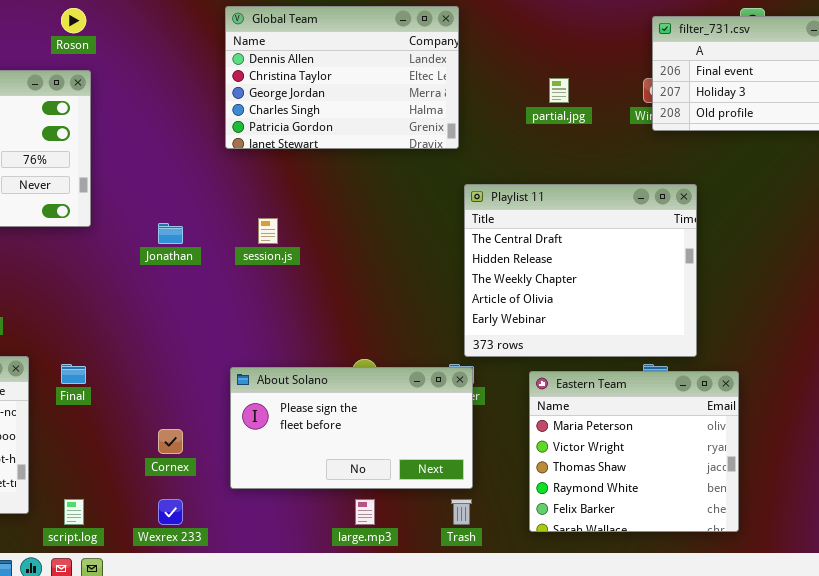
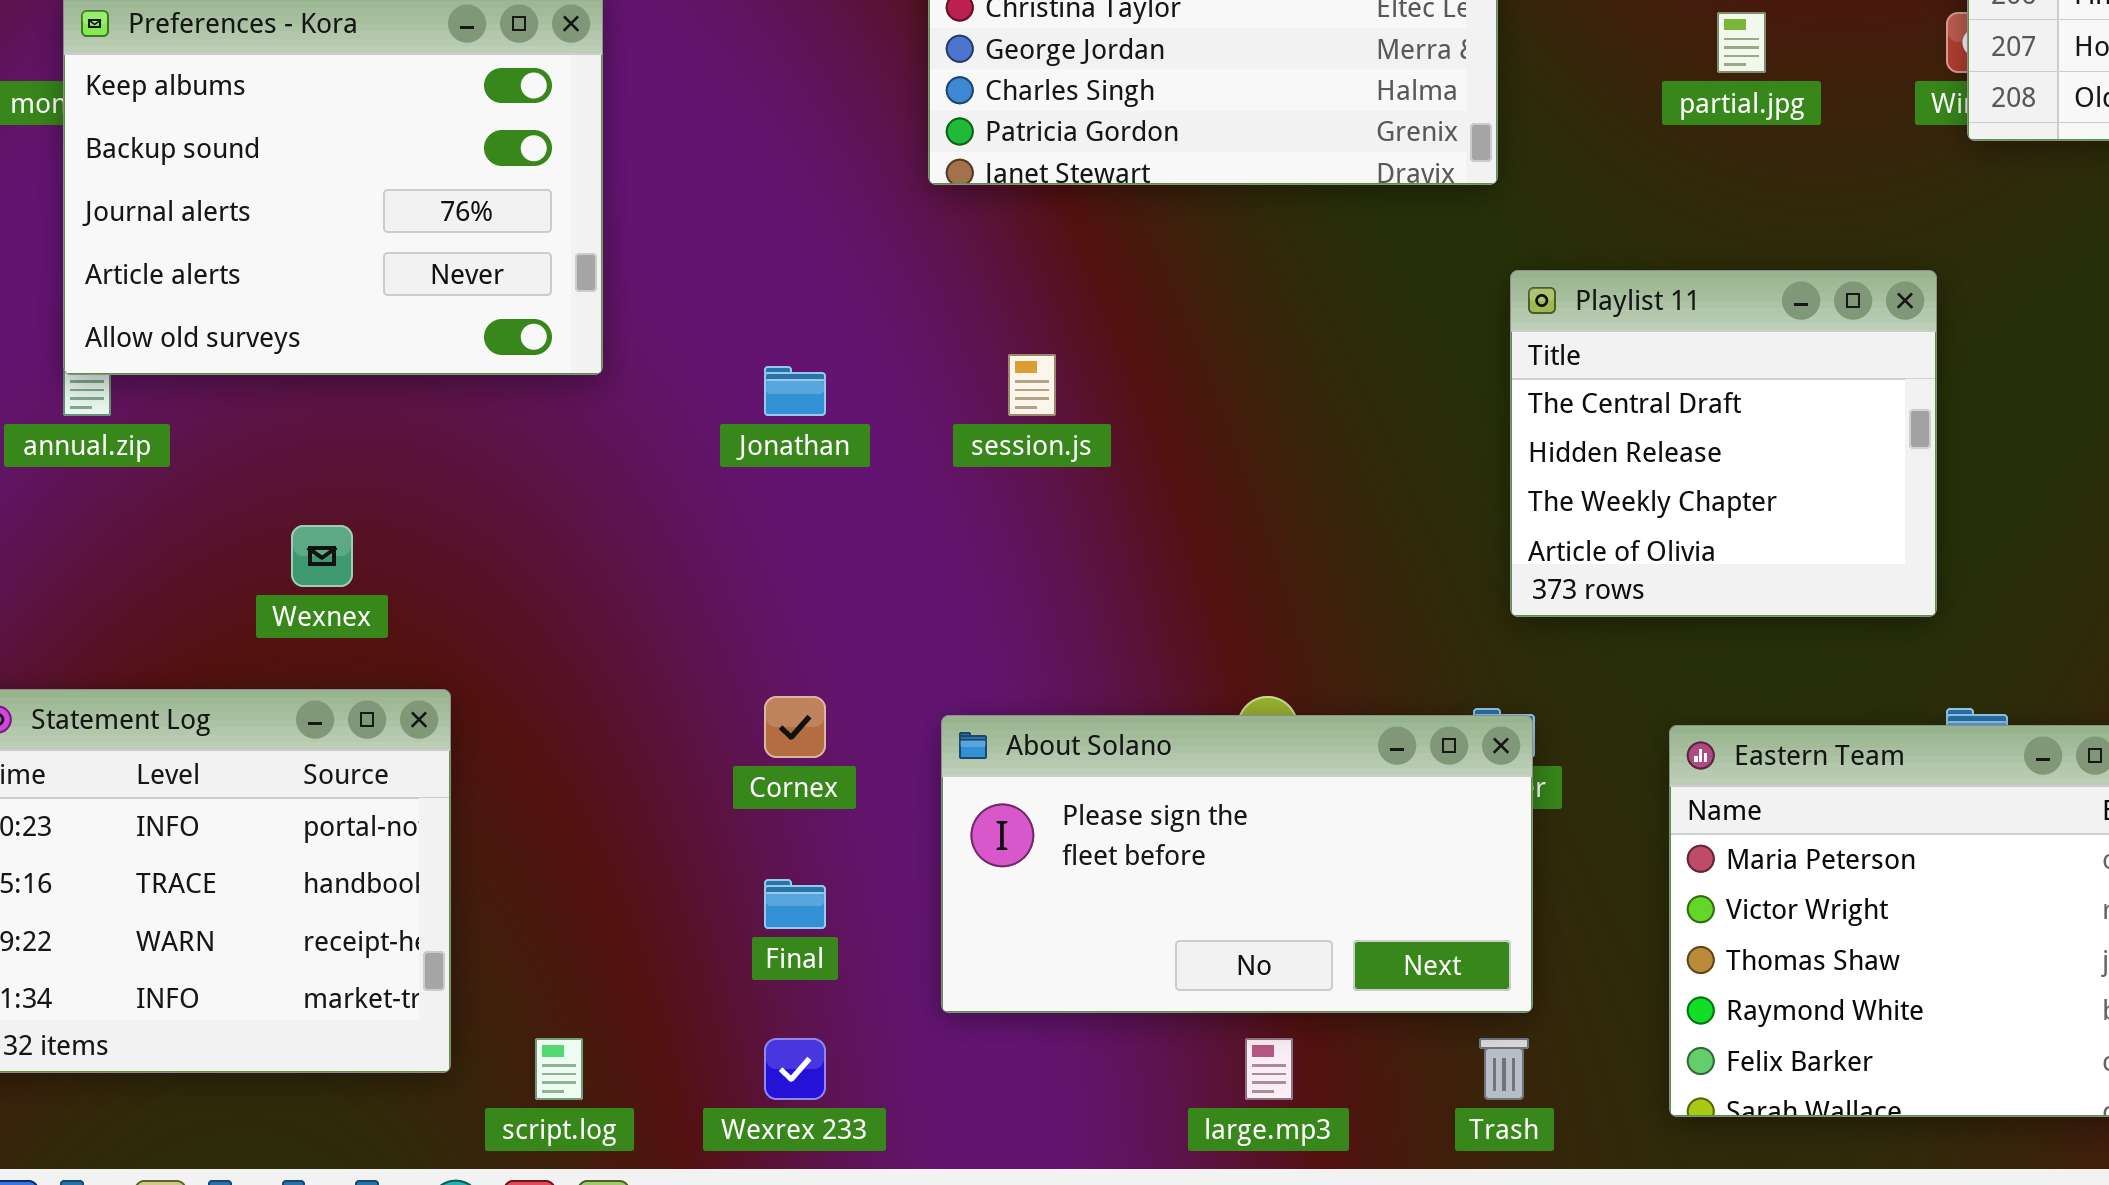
Playlist 11: [464,184,697,357] -> [1510,270,1937,617], resized
Final: [61,364,86,384] -> [764,879,826,929], moved
Cornex: [158,429,183,454] -> [764,696,826,758], moved

